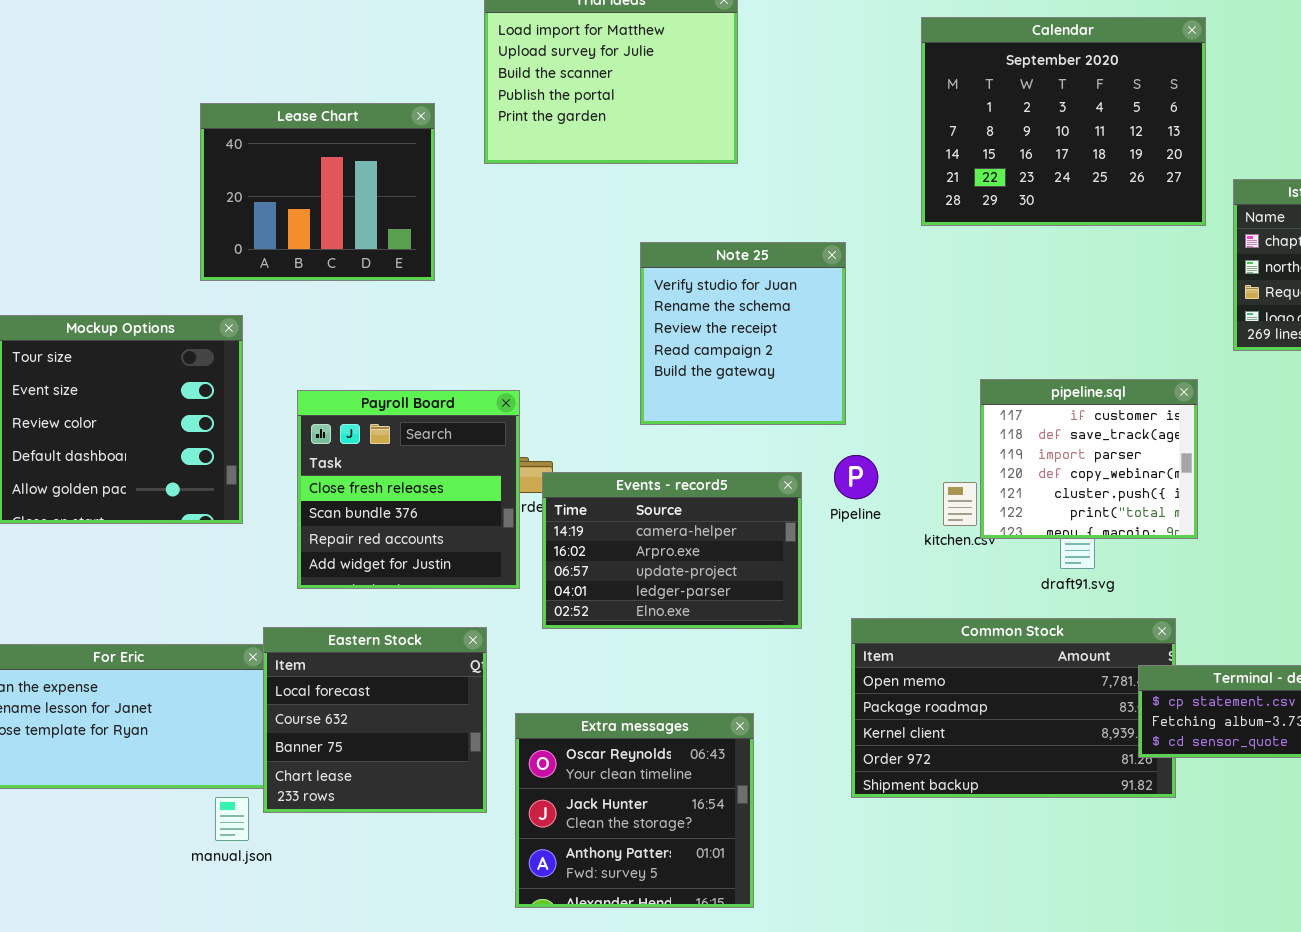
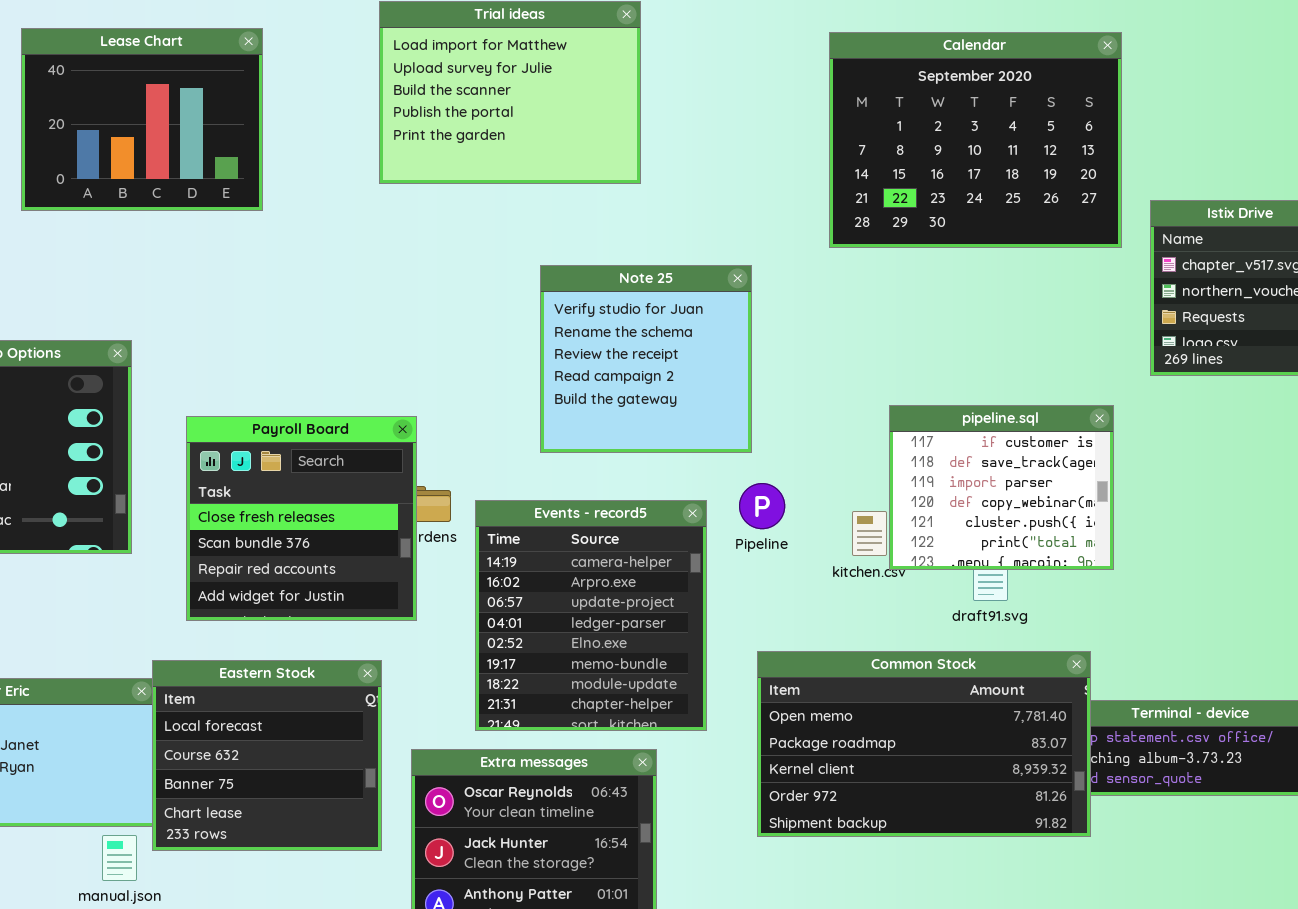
Lease Chart: [200,103,435,281] -> [21,28,263,211], moved
Events - record5: [542,472,802,629] -> [475,500,707,731], resized
Common Stock: [851,618,1176,798] -> [757,651,1091,837], raised

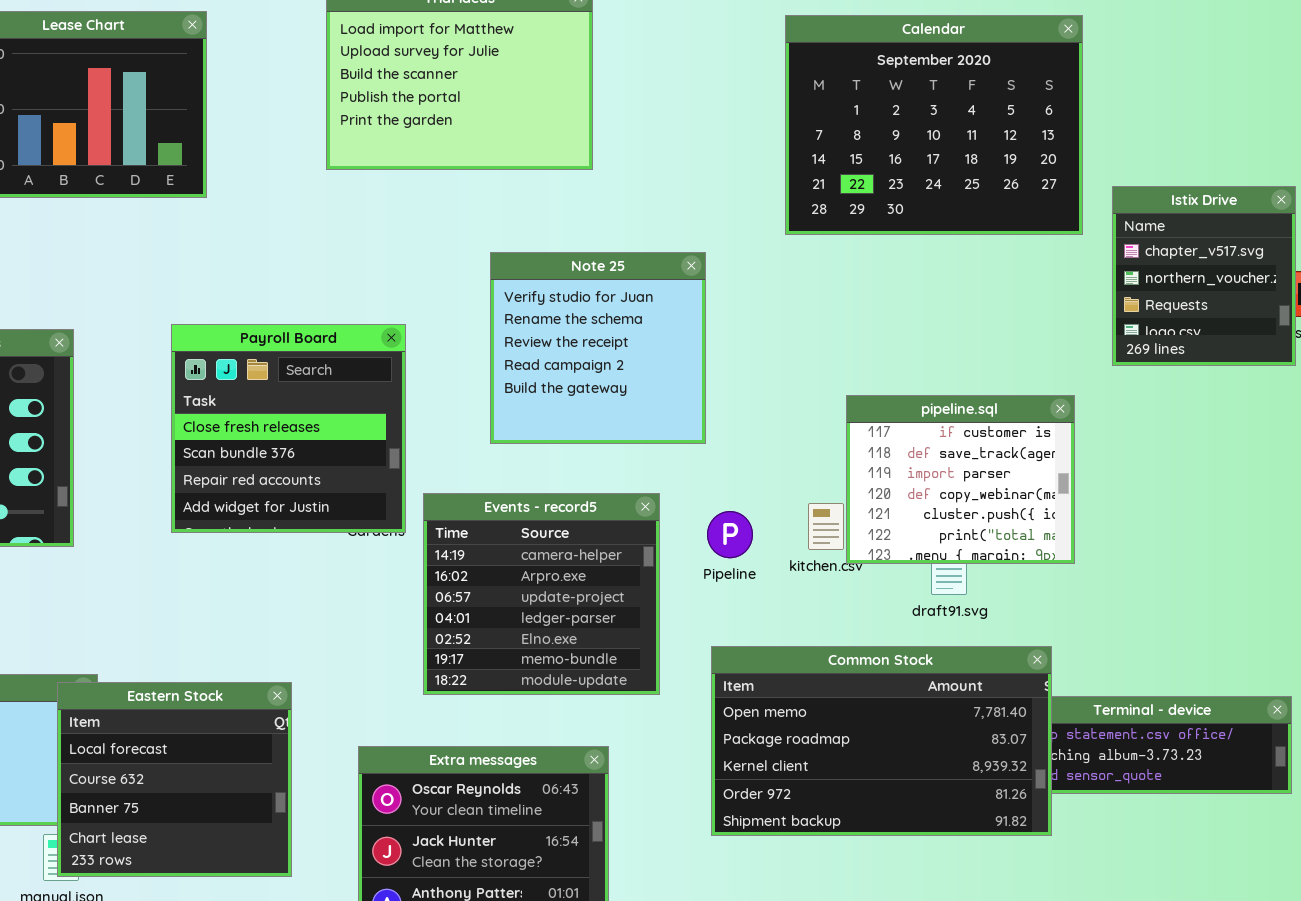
Payroll Board: [186,416,417,621] -> [171,324,406,533], moved
Pipeline: [739,483,785,529] -> [707,511,753,558], moved
Events - record5: [475,500,707,731] -> [423,493,660,695], resized
Eastern Stock: [152,660,382,851] -> [57,682,292,877], moved

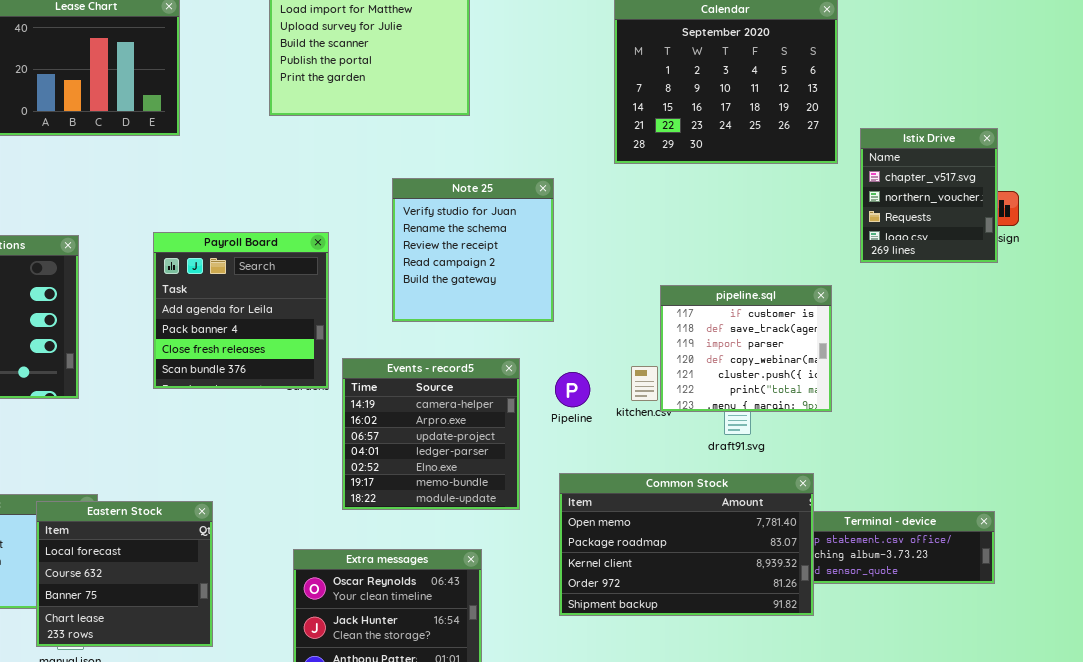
Payroll Board: [171,324,406,533] -> [153,232,329,389], scrolled up 2 rows
Eastern Stock: [57,682,292,877] -> [36,501,213,647], moved

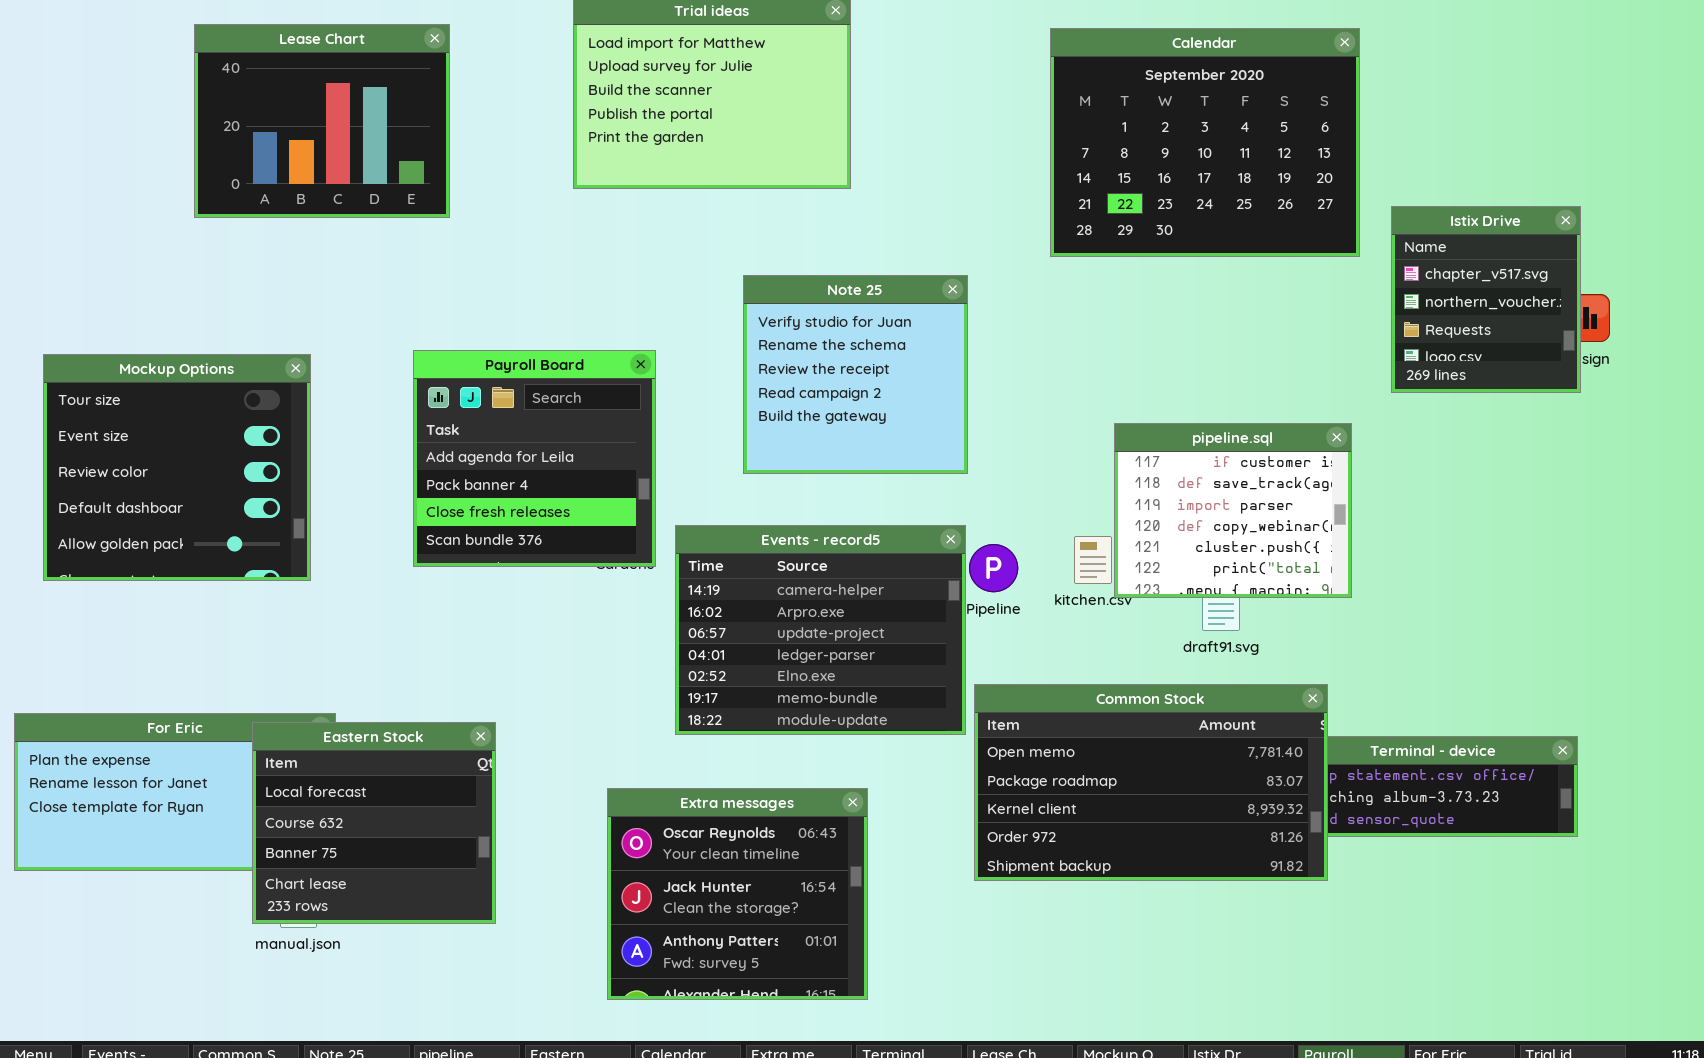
Events - record5: [342,358,520,510] -> [675,525,966,735], resized

